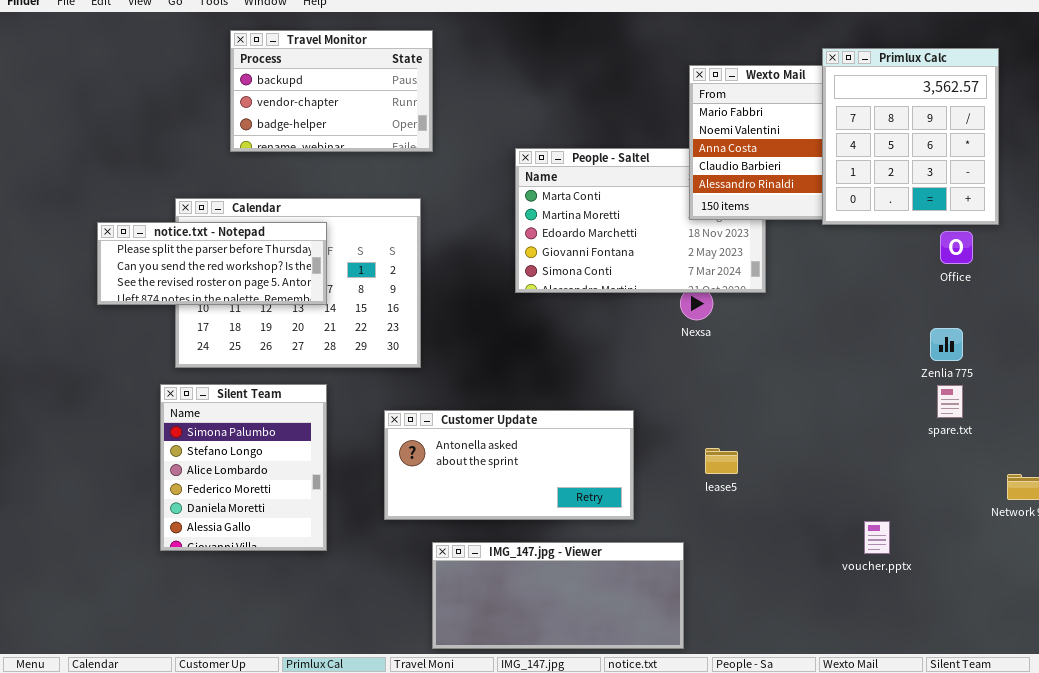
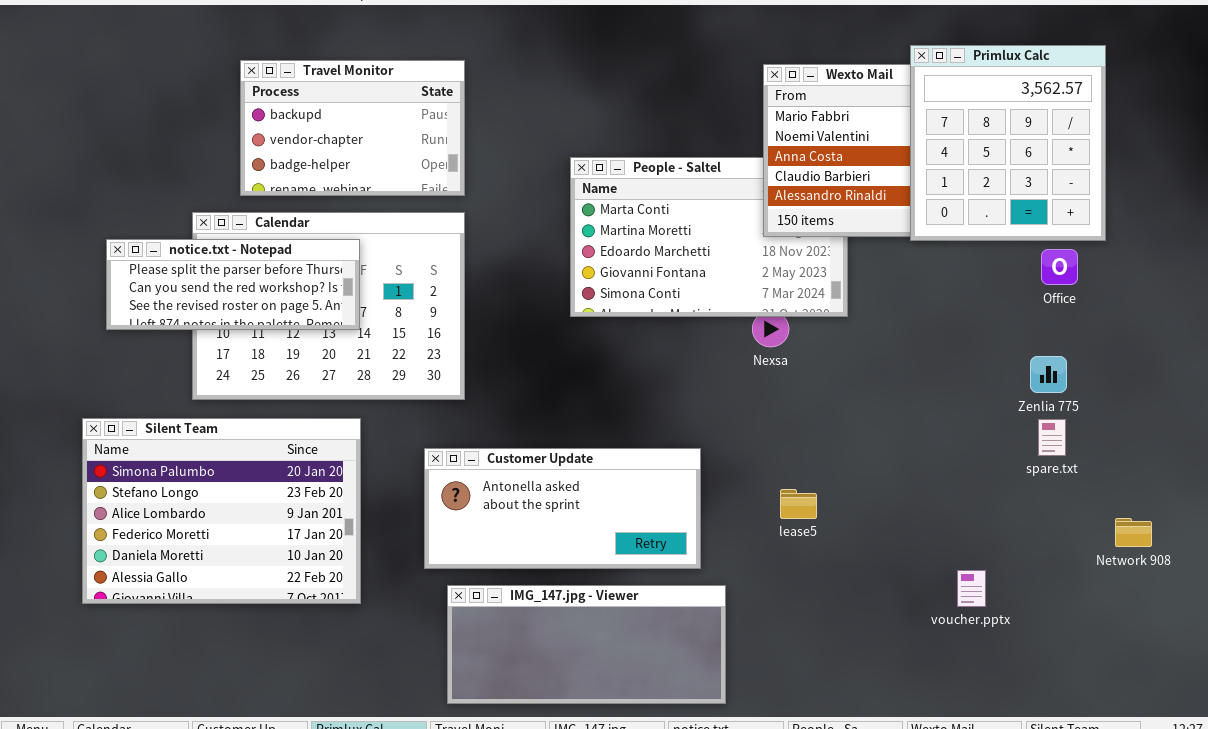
Travel Monitor: [230,30,433,152] -> [240,60,465,196], moved
Silent Team: [160,384,327,551] -> [82,418,361,604], resized
IMG_147.jpg - Viewer: [432,542,684,649] -> [447,585,726,704], moved

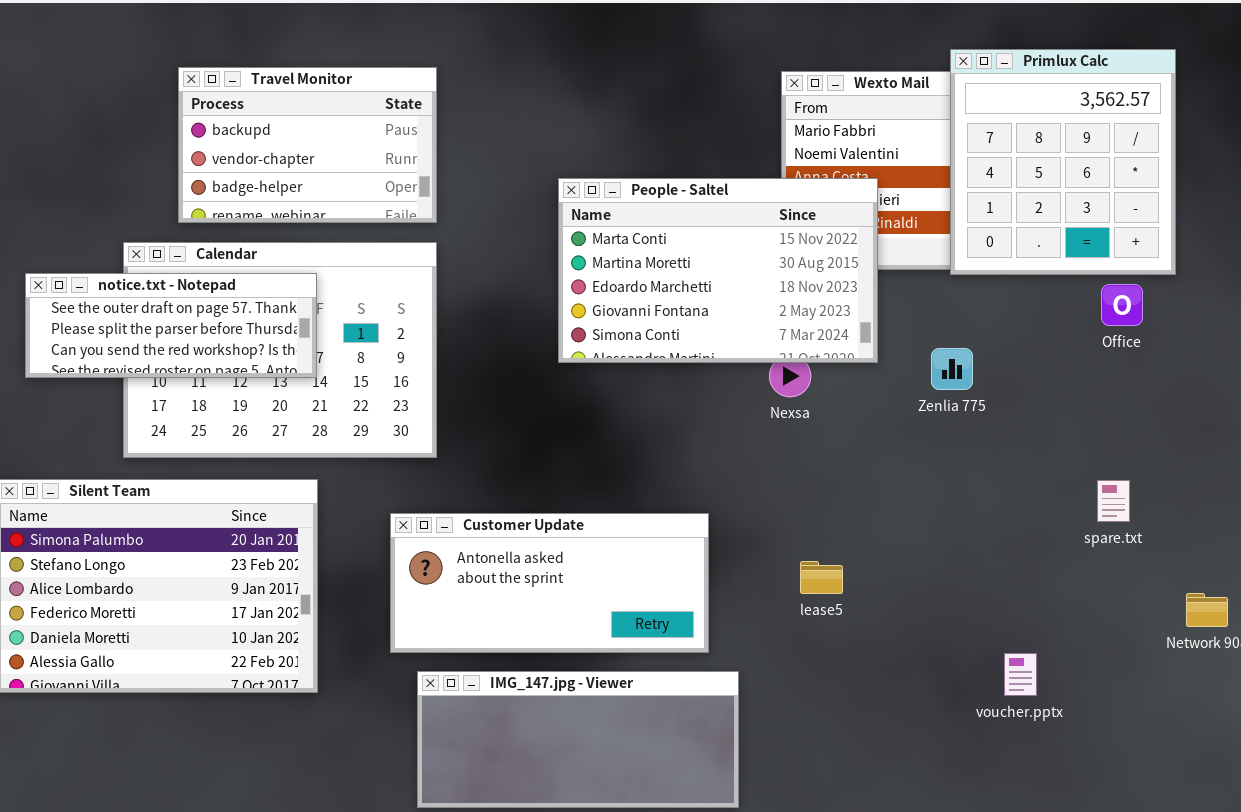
People - Saltel: [570,157,848,317] -> [558,178,878,363], raised
notice.txt - Notepad: [106,239,360,330] -> [25,273,317,378], scrolled up 1 row
Zenlia 775: [1030,356,1067,393] -> [931,348,973,390], moved

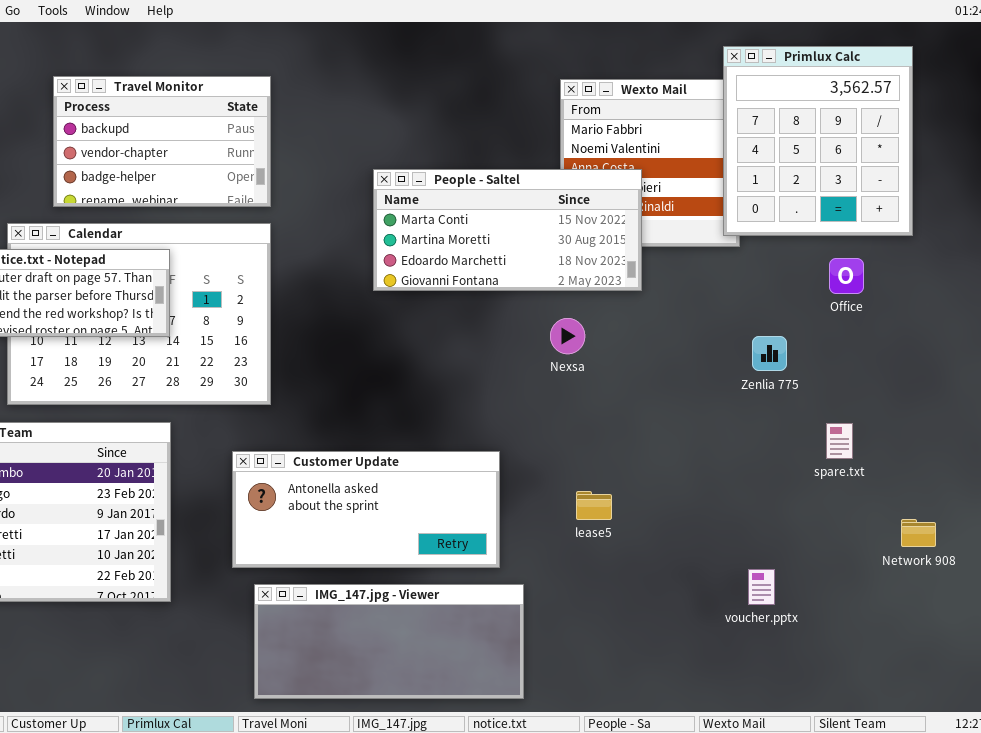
Primlux Calc: [950,49,1176,275] -> [723,46,913,236], moved
People - Saltel: [558,178,878,363] -> [373,169,642,291], resized
Zenlia 775: [931,348,973,390] -> [752,336,787,371], moved

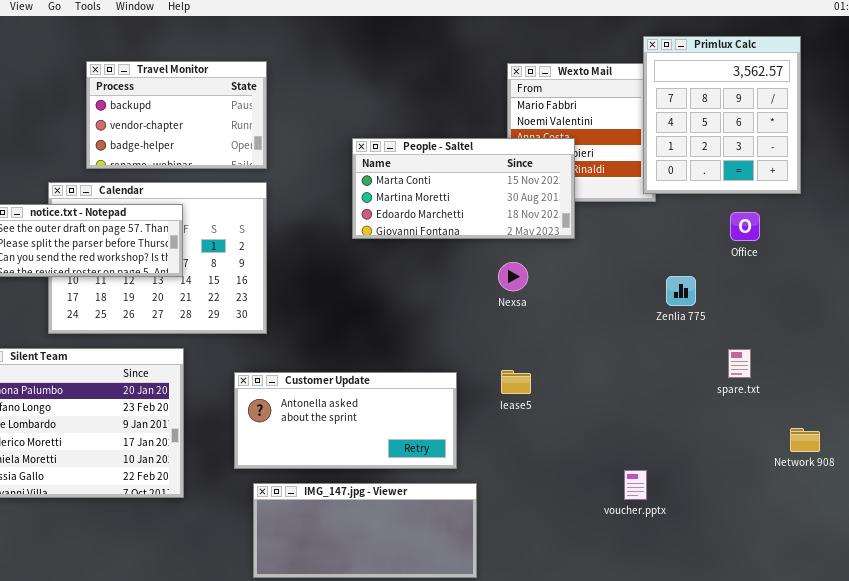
lease5: [576,491,612,520] -> [501,370,531,394], moved
voucher.pptx: [748,569,775,605] -> [624,470,647,500], moved

